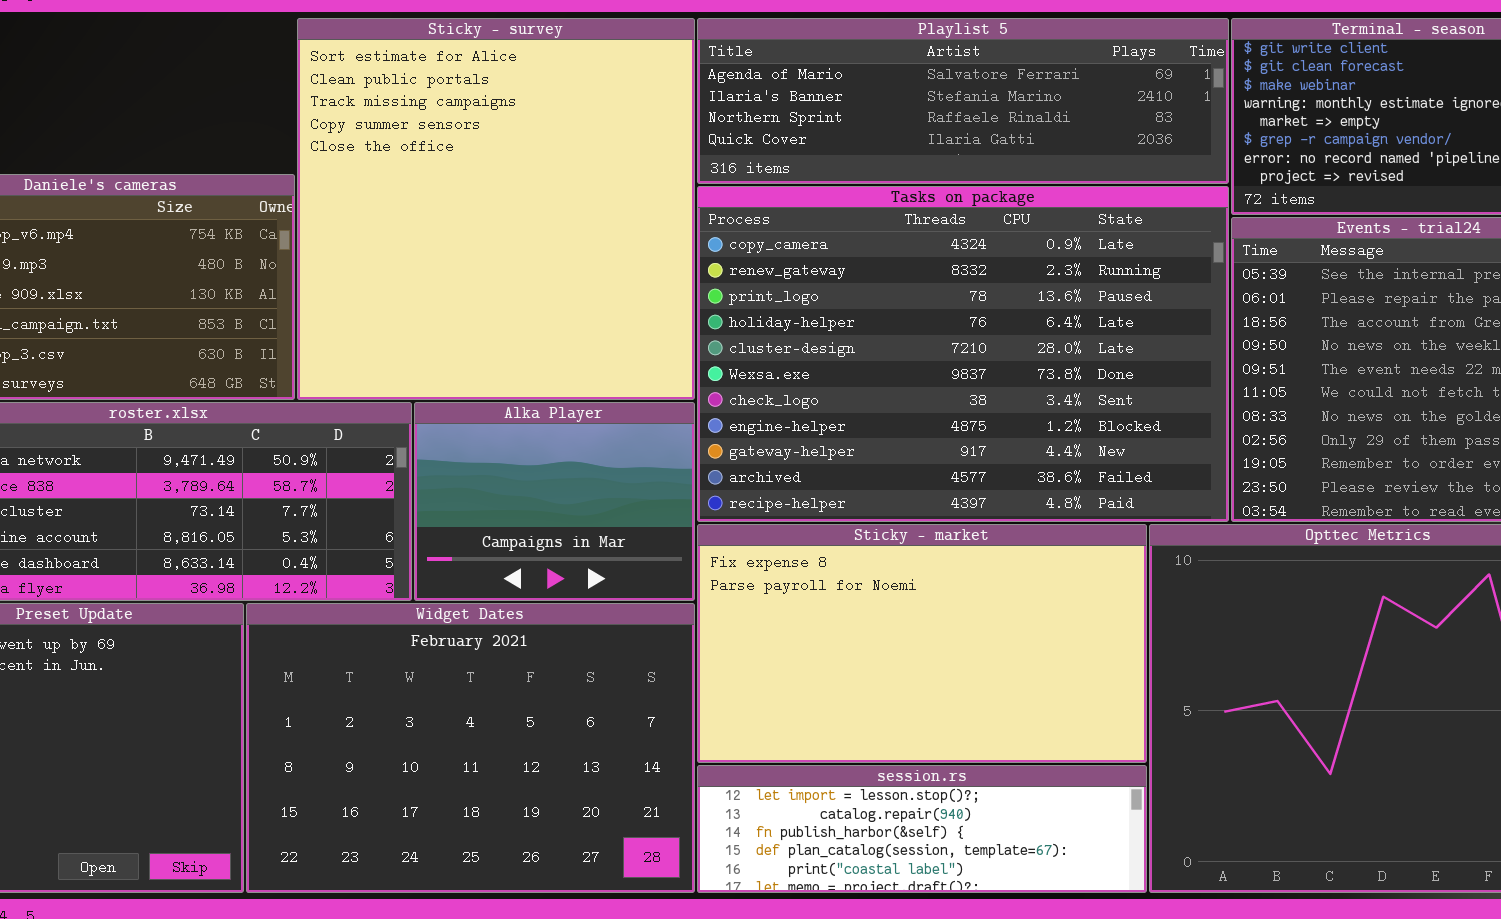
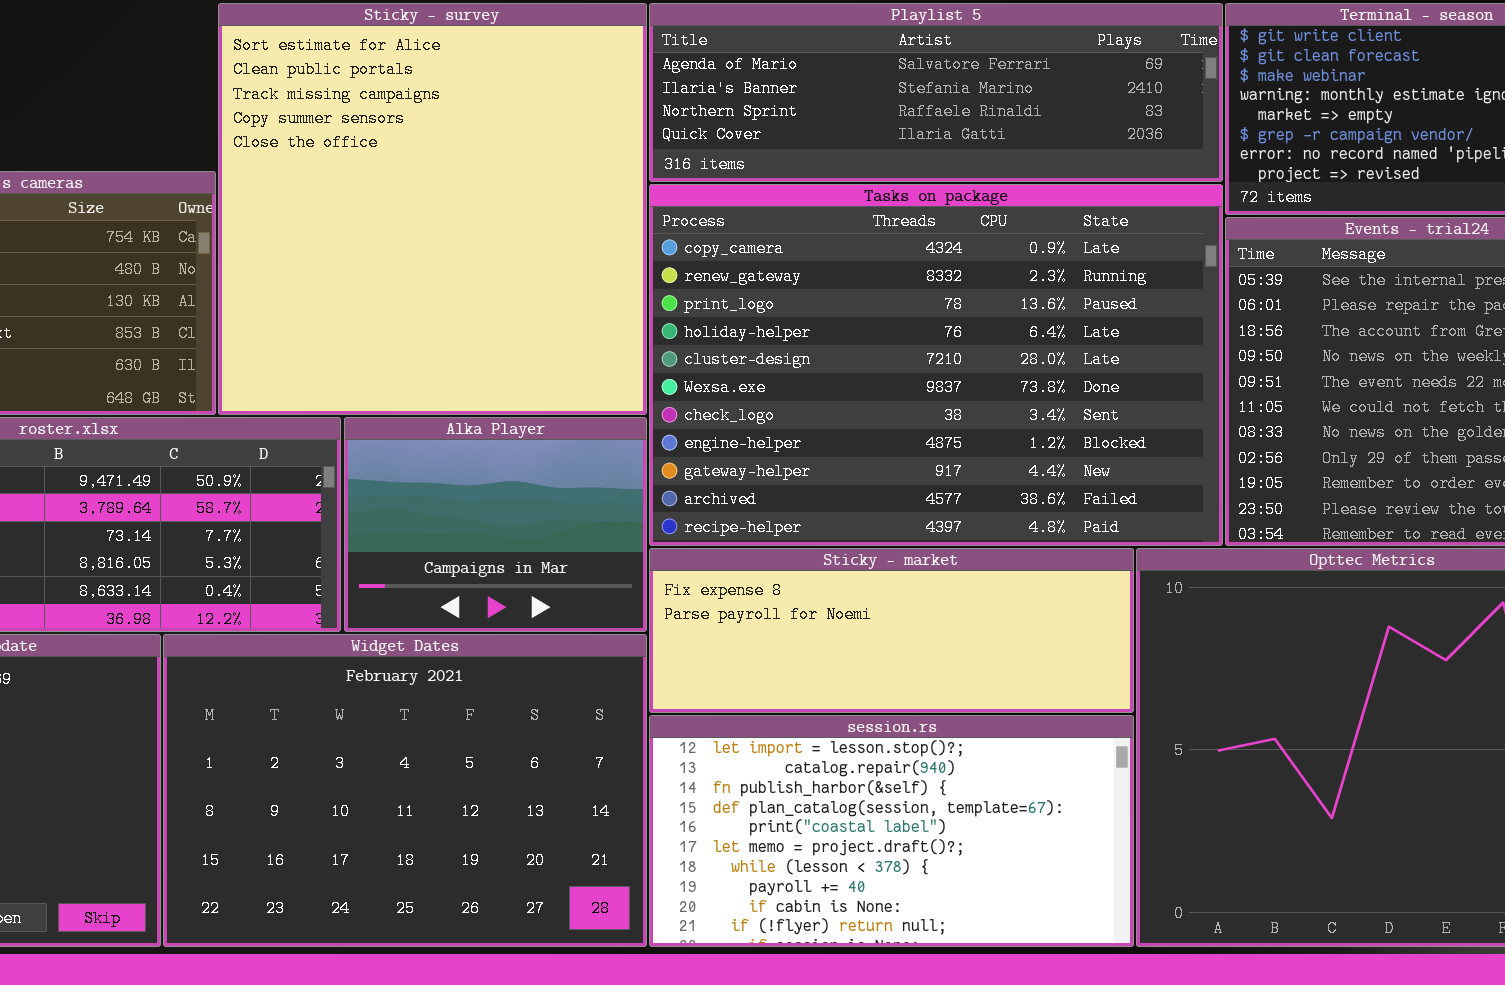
Sticky - market: [697,524,1147,763] -> [649,548,1134,713], resized
session.rs: [697,765,1147,893] -> [649,715,1134,947], resized

